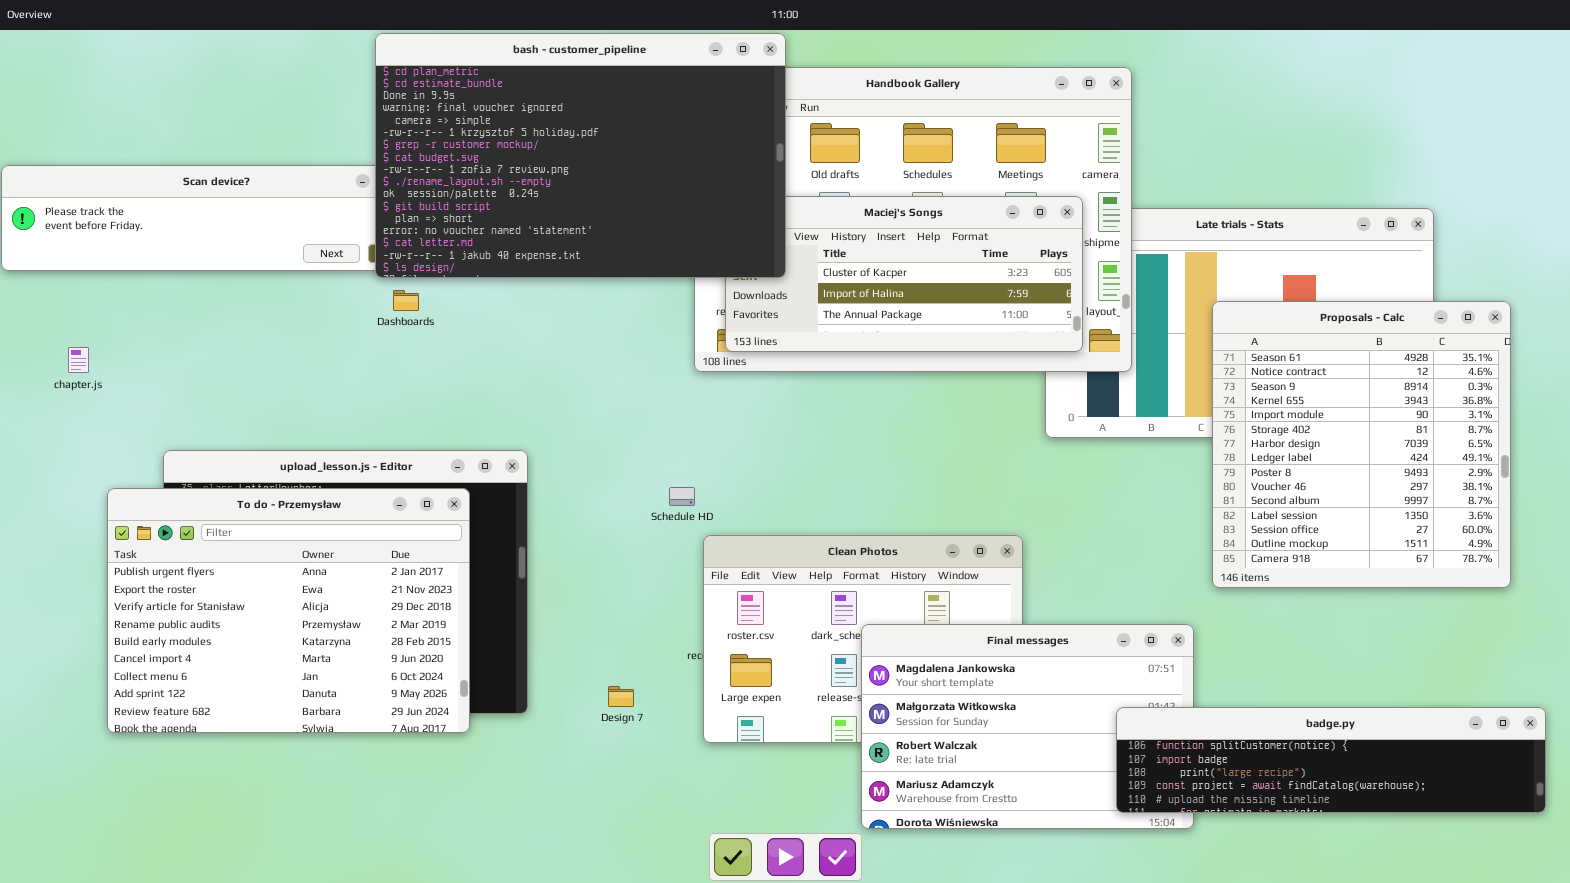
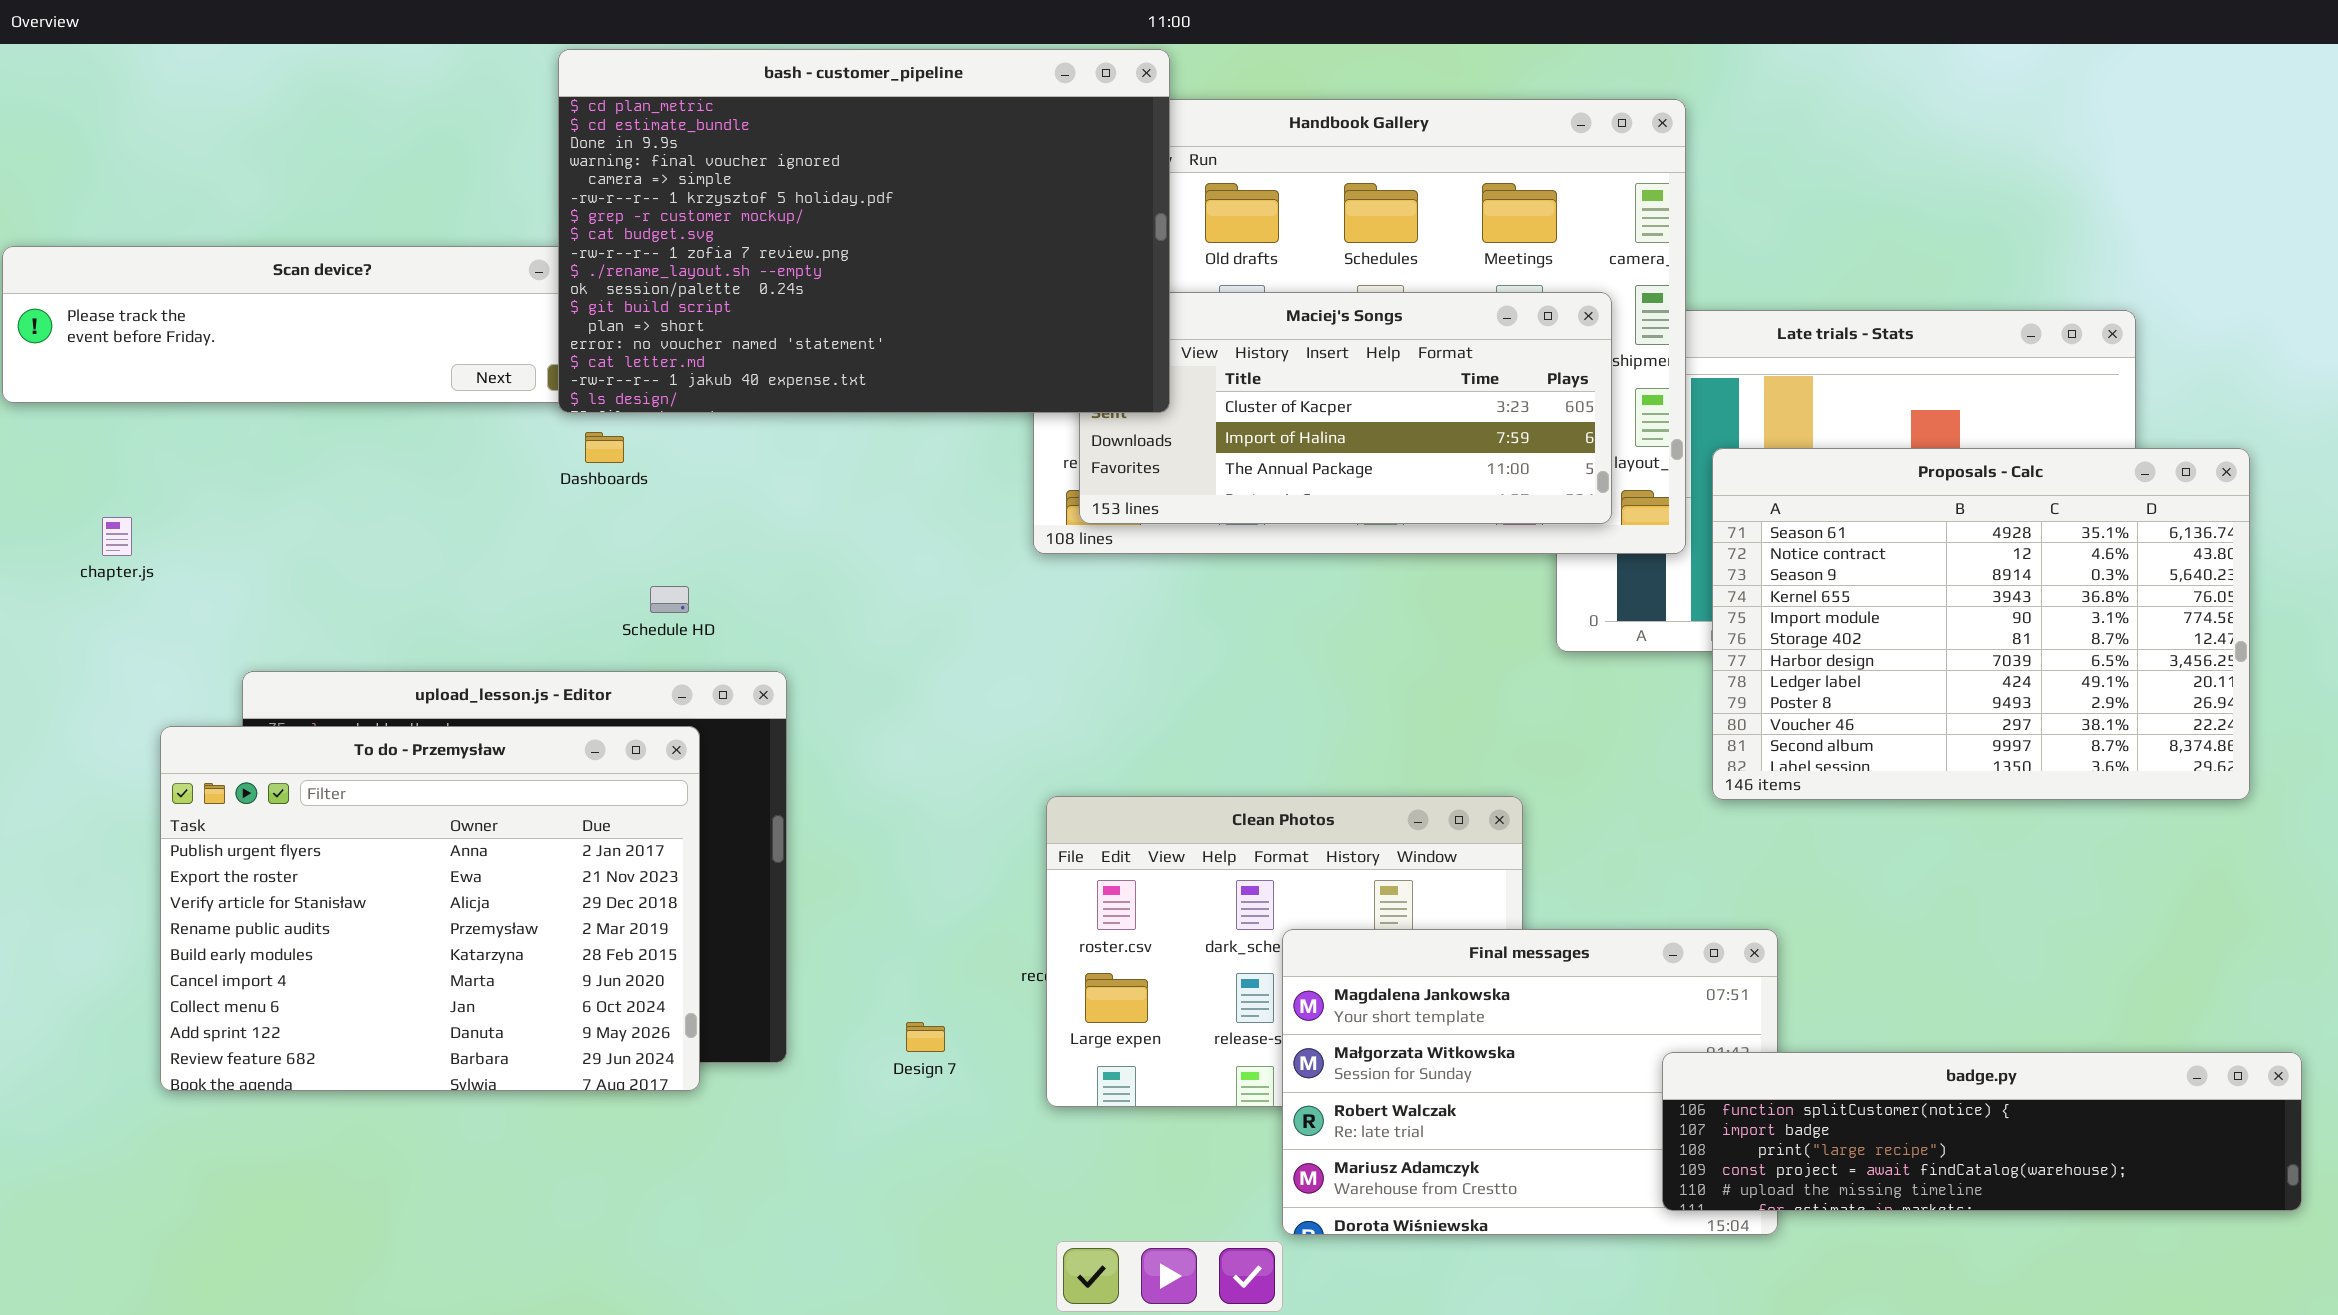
Proposals - Calc: [1212,301,1511,588] -> [1712,448,2250,800], resized
Schedule HD: [669,487,695,506] -> [650,586,689,613], moved

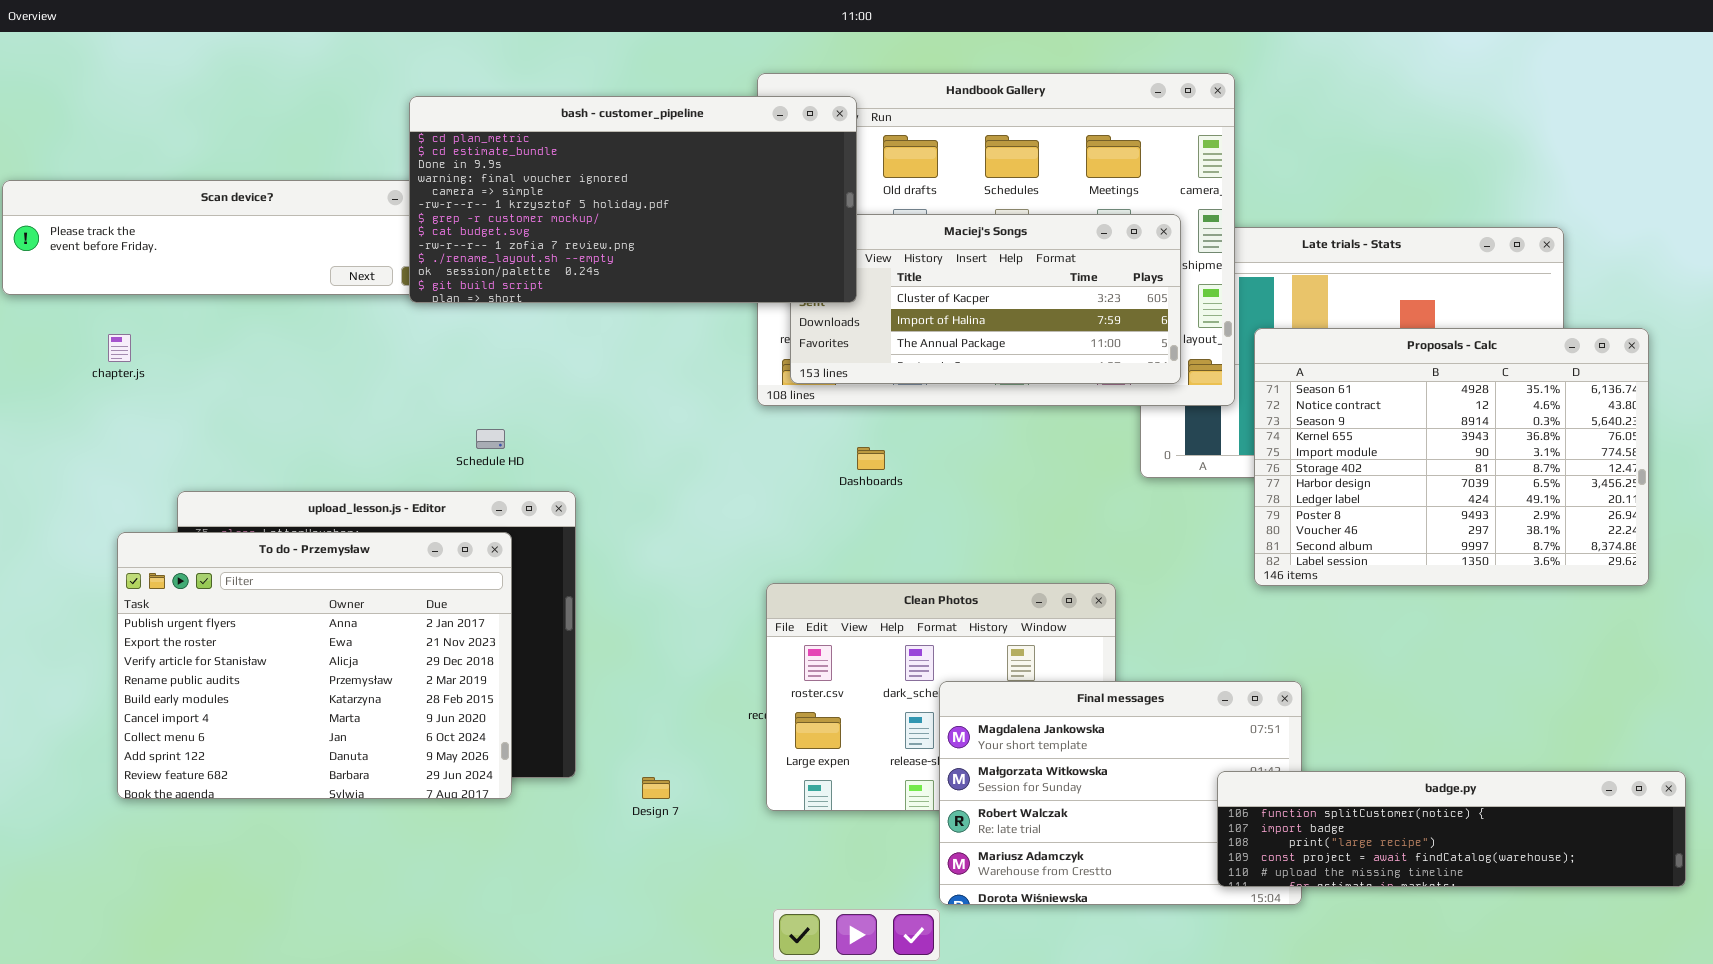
bash - customer_pipeline: [558,49,1170,413] -> [409,96,857,303], resized
Dashboards: [585,432,624,463] -> [857,447,885,470], moved
chapter.js: [102,517,132,556] -> [108,334,131,362], moved
Design 7: [906,1022,945,1052] -> [642,777,670,799], moved

